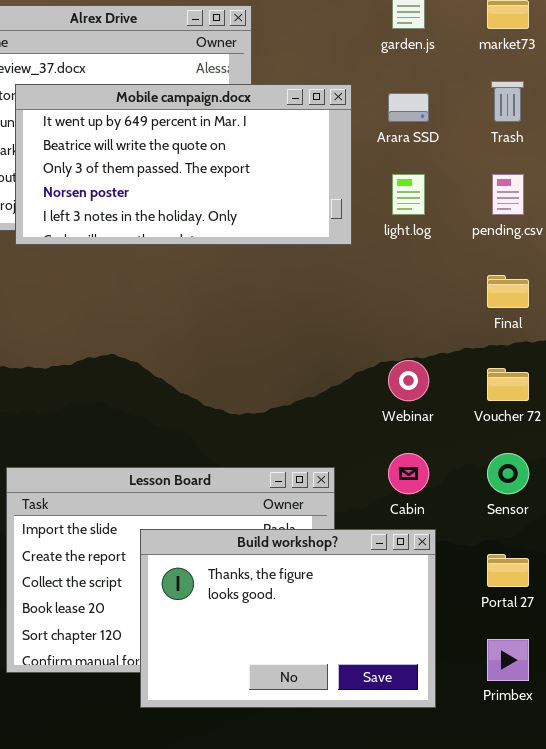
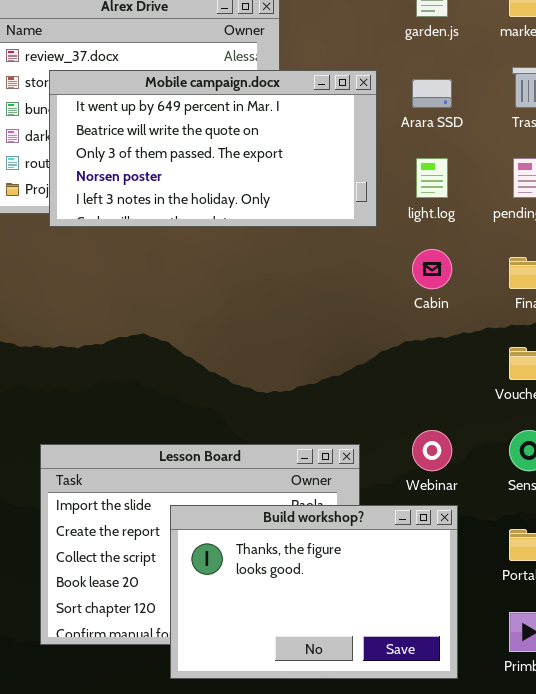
Webinar: [388,360,429,401] -> [412,430,452,471], moved
Cabin: [388,453,429,494] -> [412,249,452,289], moved

